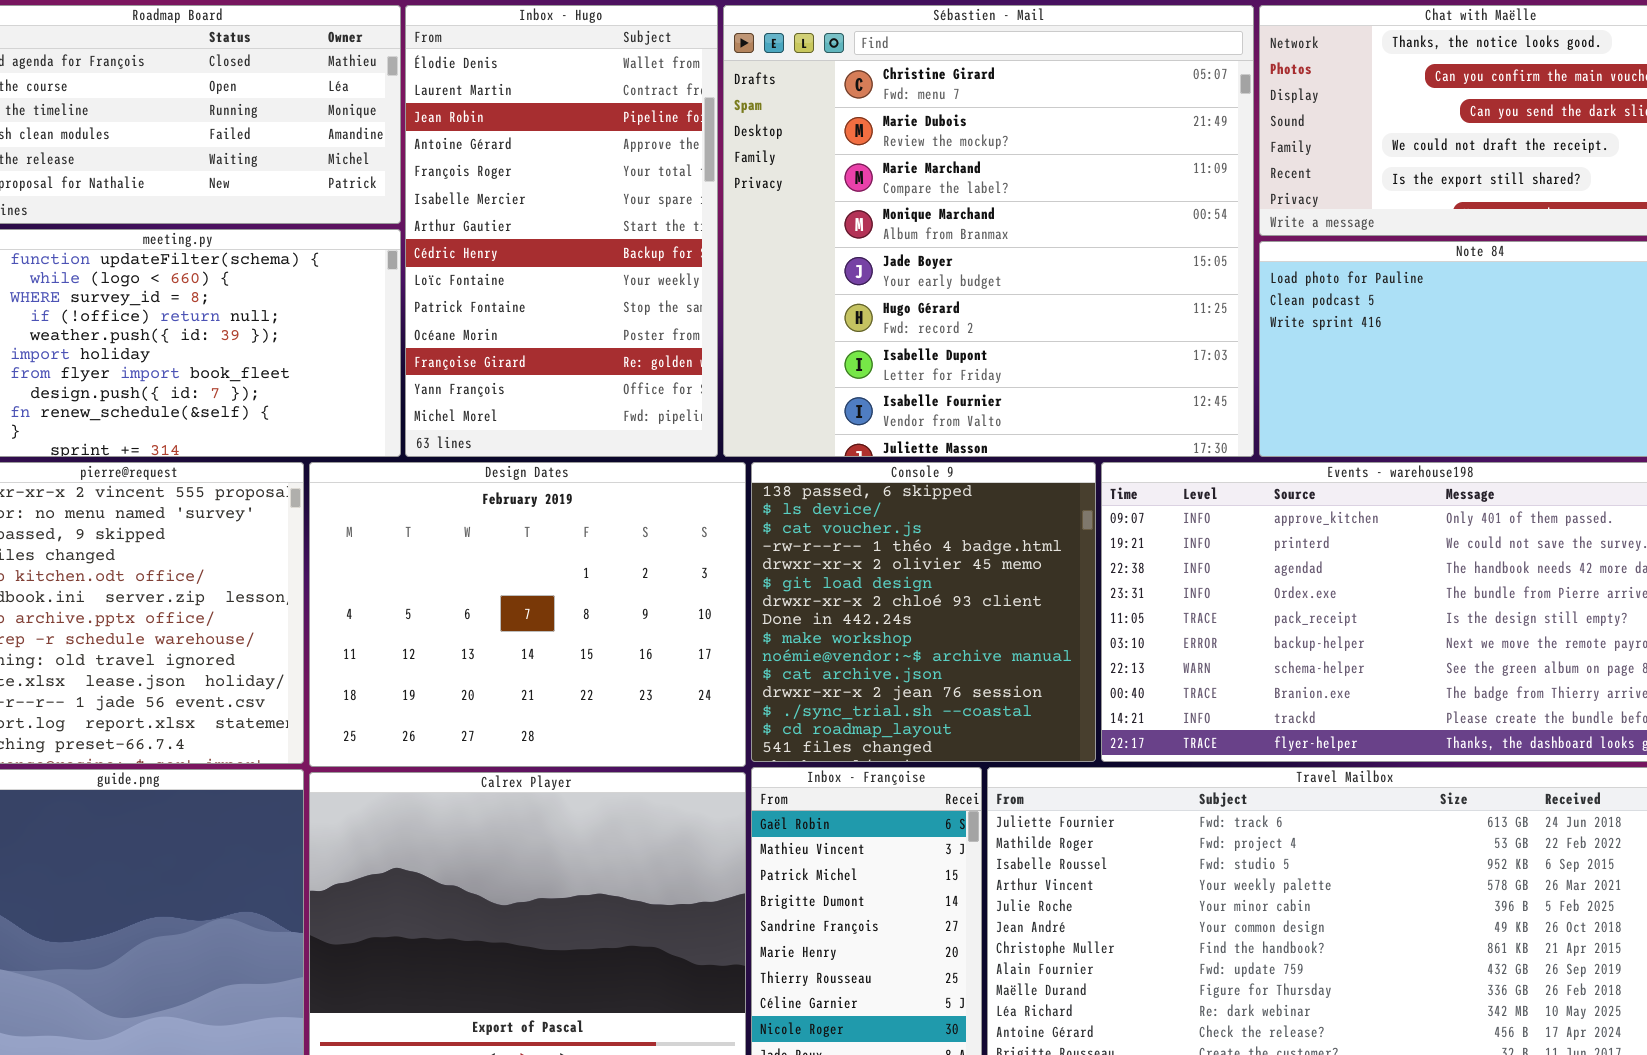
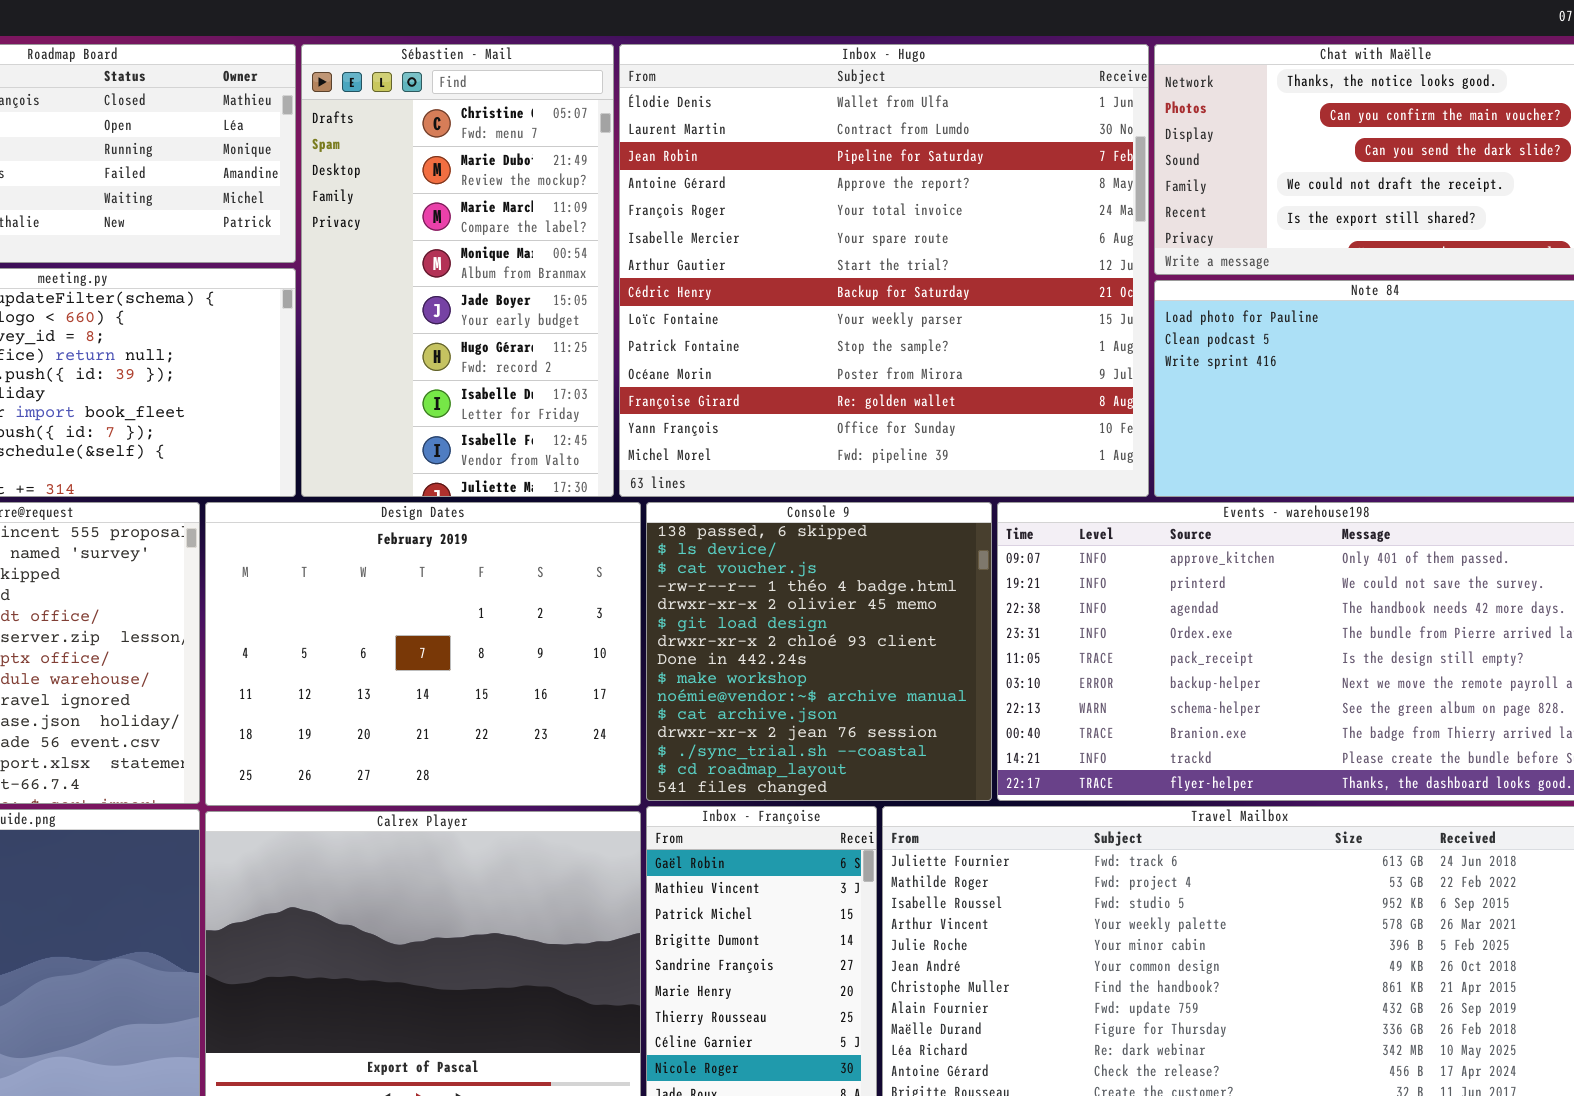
Inbox - Hugo: [405,5,718,457] -> [619,44,1149,497], moved, resized
Sébastien - Mail: [723,5,1254,457] -> [301,44,614,497], moved, resized

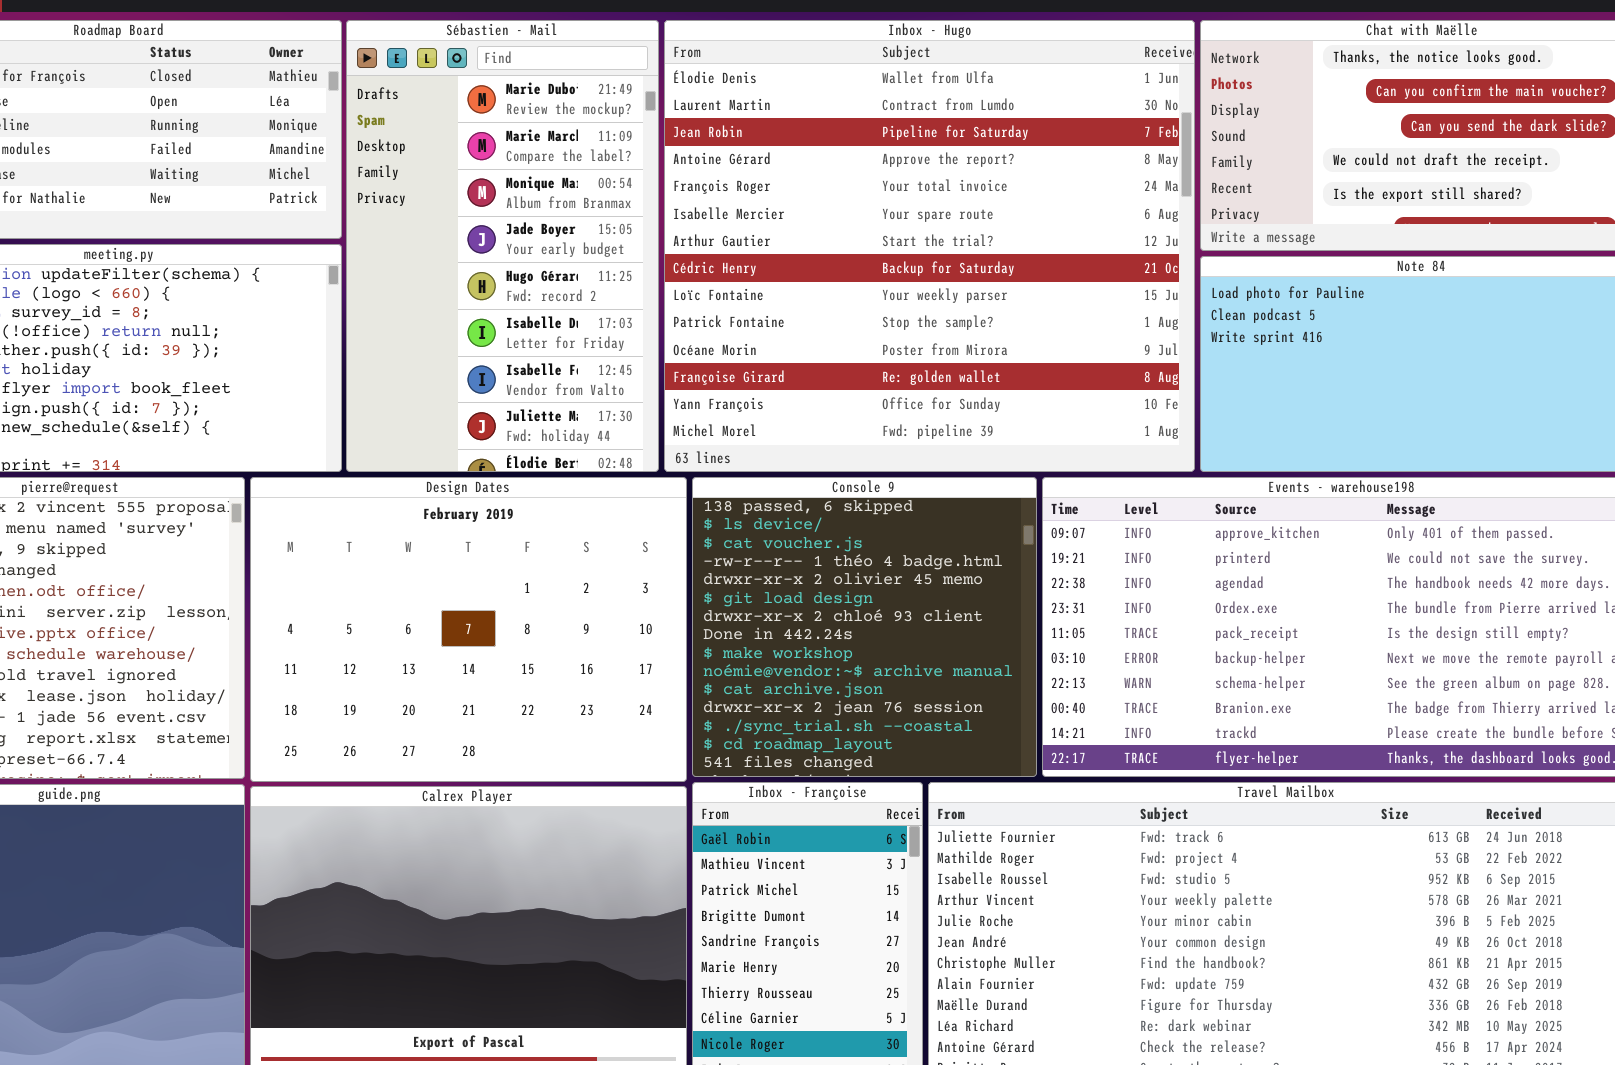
Sébastien - Mail: [301,44,614,497] -> [346,20,659,472], scrolled down 1 row

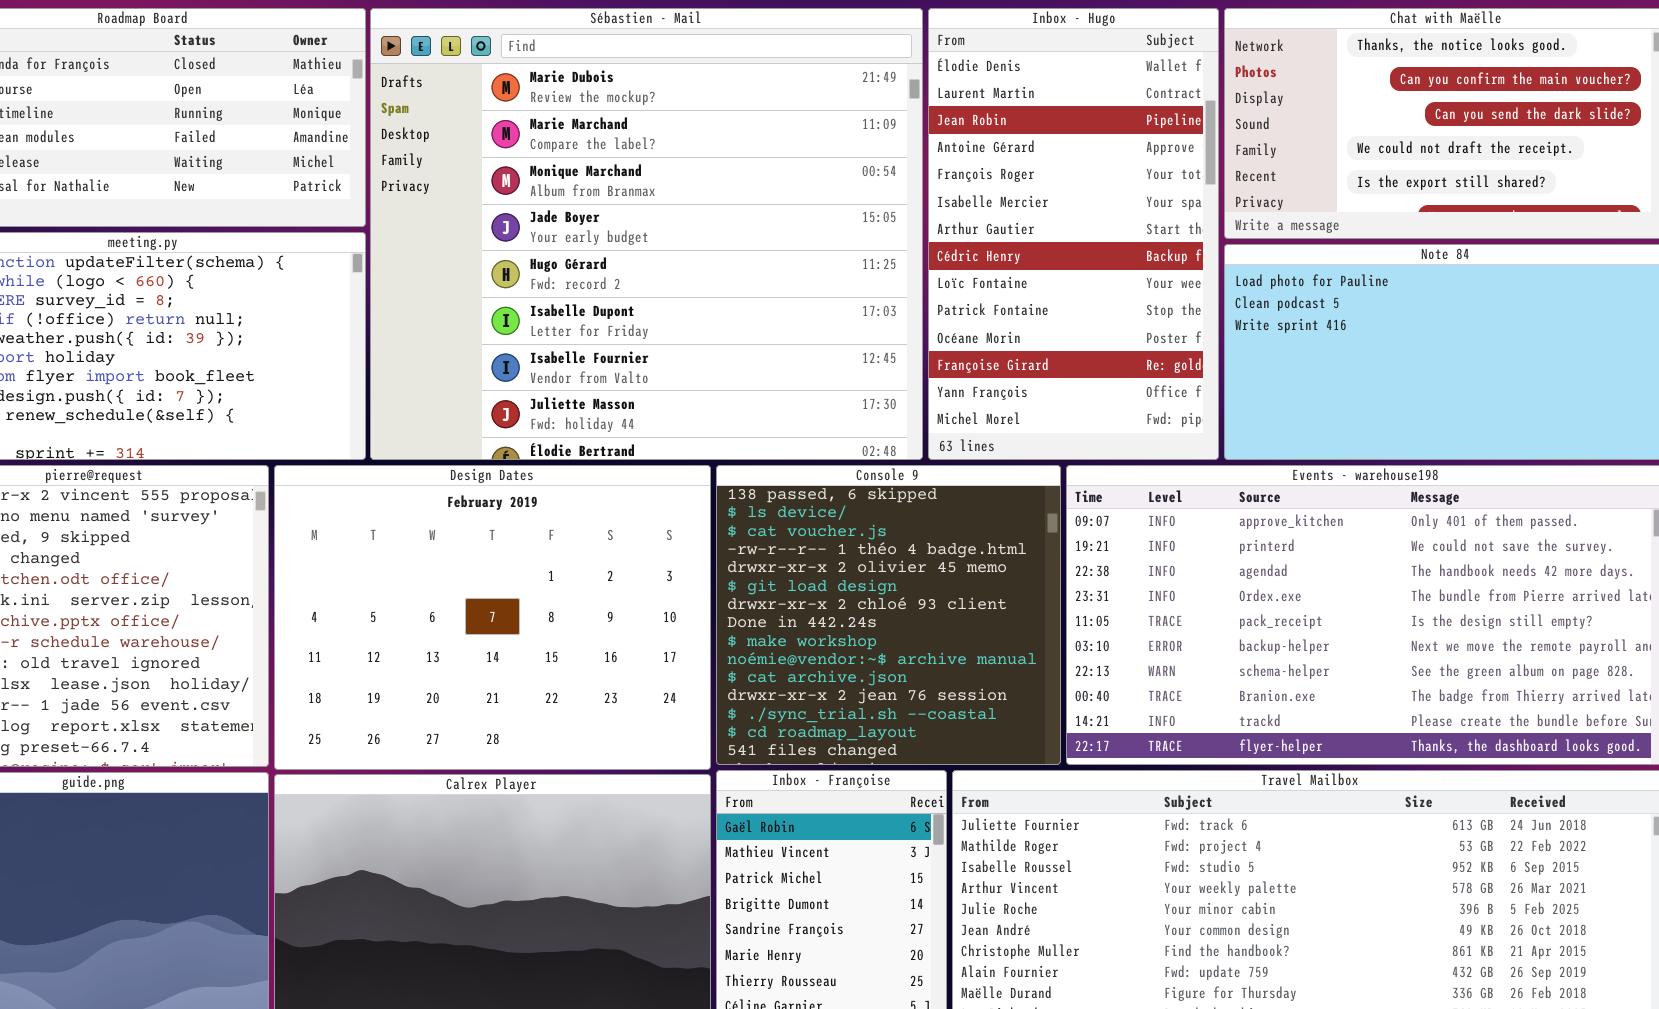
Sébastien - Mail: [346,20,659,472] -> [370,8,923,460], resized
Inbox - Hugo: [664,20,1195,472] -> [928,8,1219,460], resized

